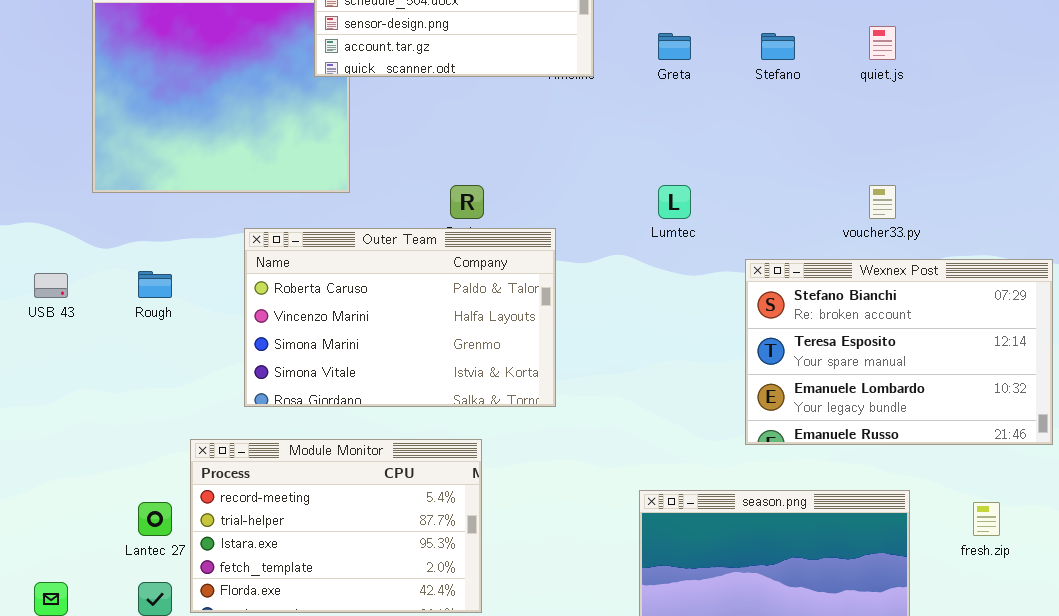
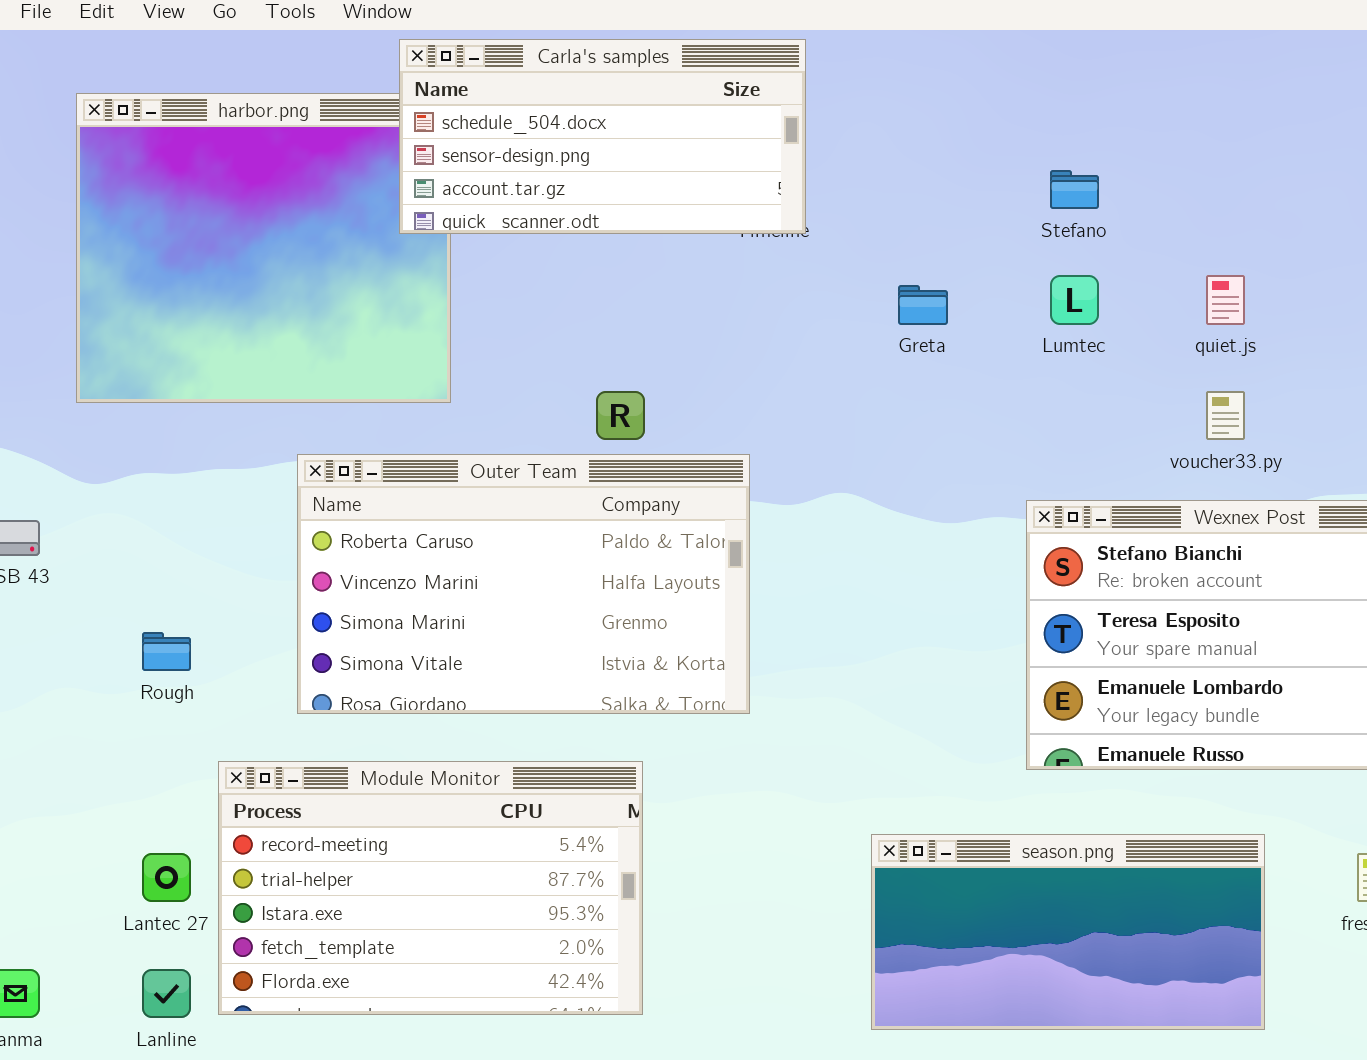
quiet.js: [869,26,896,60] -> [1206,275,1245,325], moved
Greta: [658,33,691,60] -> [898,285,948,325], moved
Lumtec: [658,185,691,219] -> [1050,275,1099,325], moved
Rough: [138,271,172,298] -> [142,632,191,671], moved

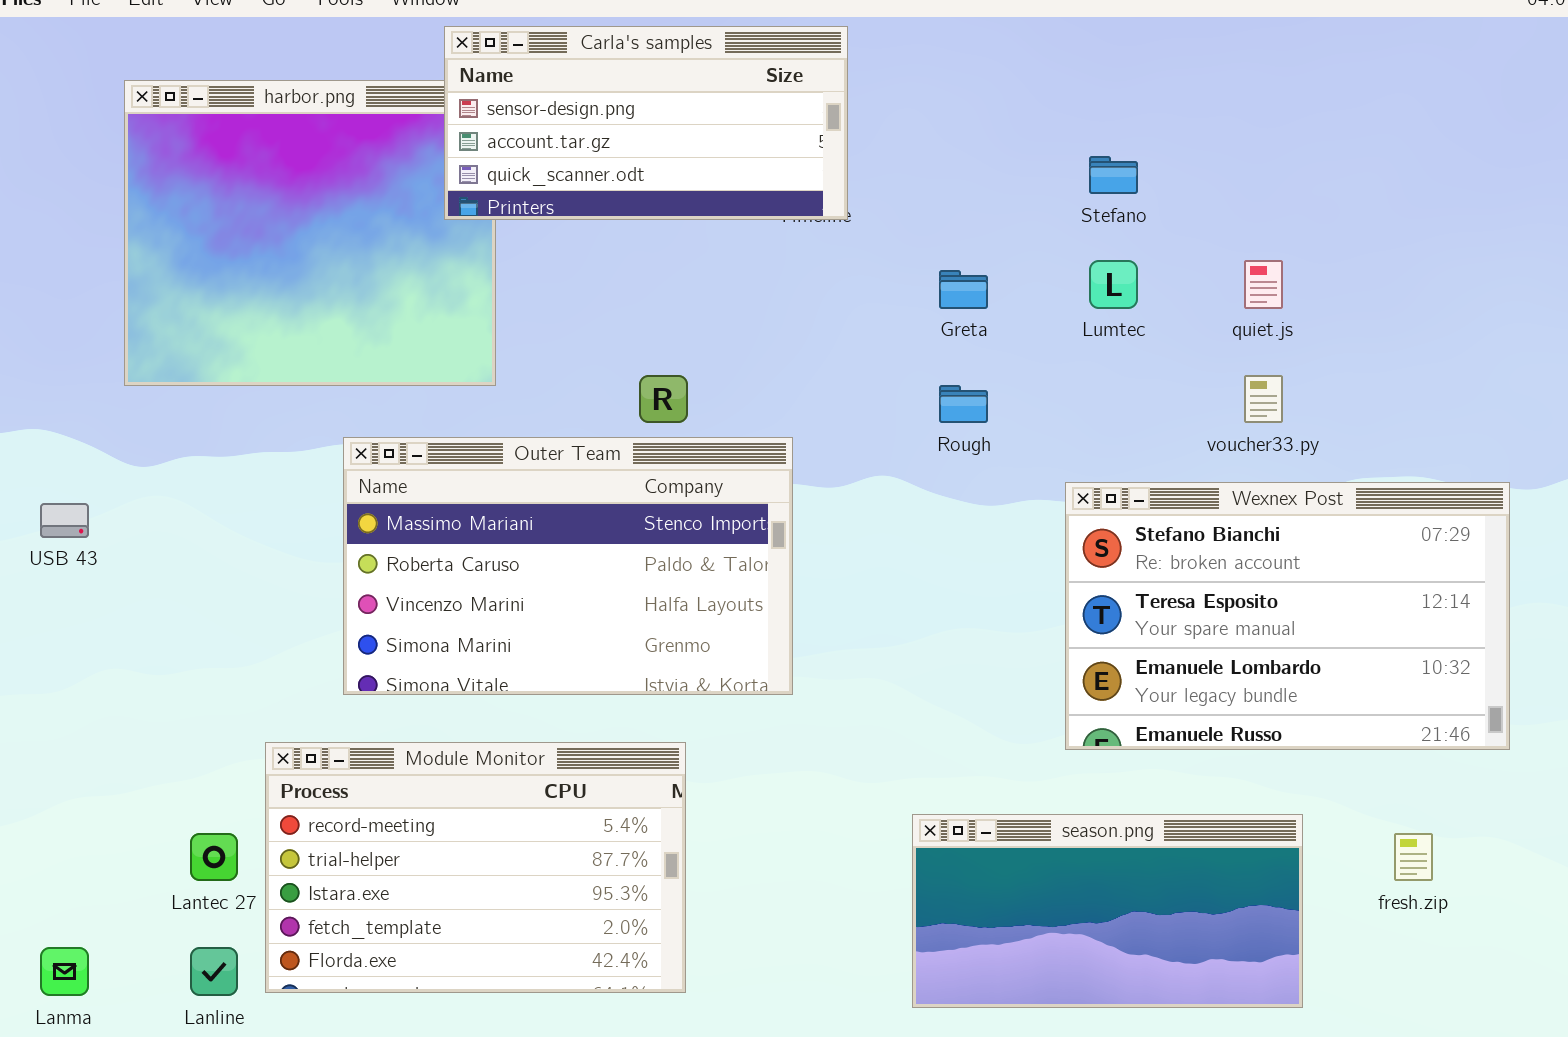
Carla's samples: [399,39,806,234] -> [444,26,848,220], scrolled down 1 row
Outer Team: [297,454,750,714] -> [343,437,793,695], scrolled up 1 row
Rough: [142,632,191,671] -> [939,385,988,423], moved

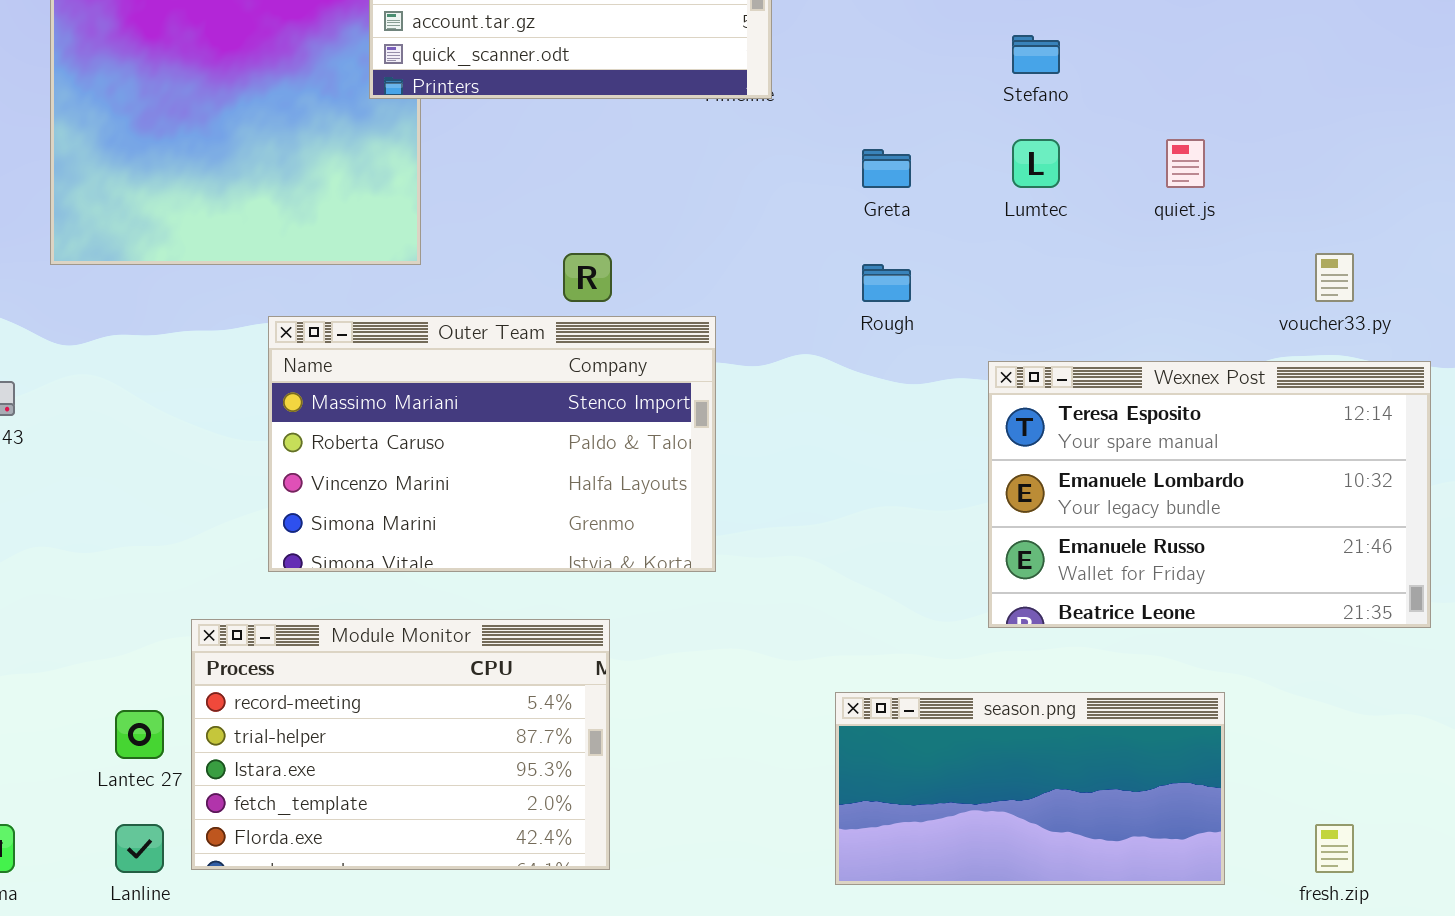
voucher33.py: [1244,375,1283,423] -> [1315,253,1354,302], moved
Wexnex Post: [1065,482,1510,750] -> [988,361,1431,628], scrolled down 1 row
fresh.zip: [1394,833,1433,881] -> [1315,824,1354,873], moved

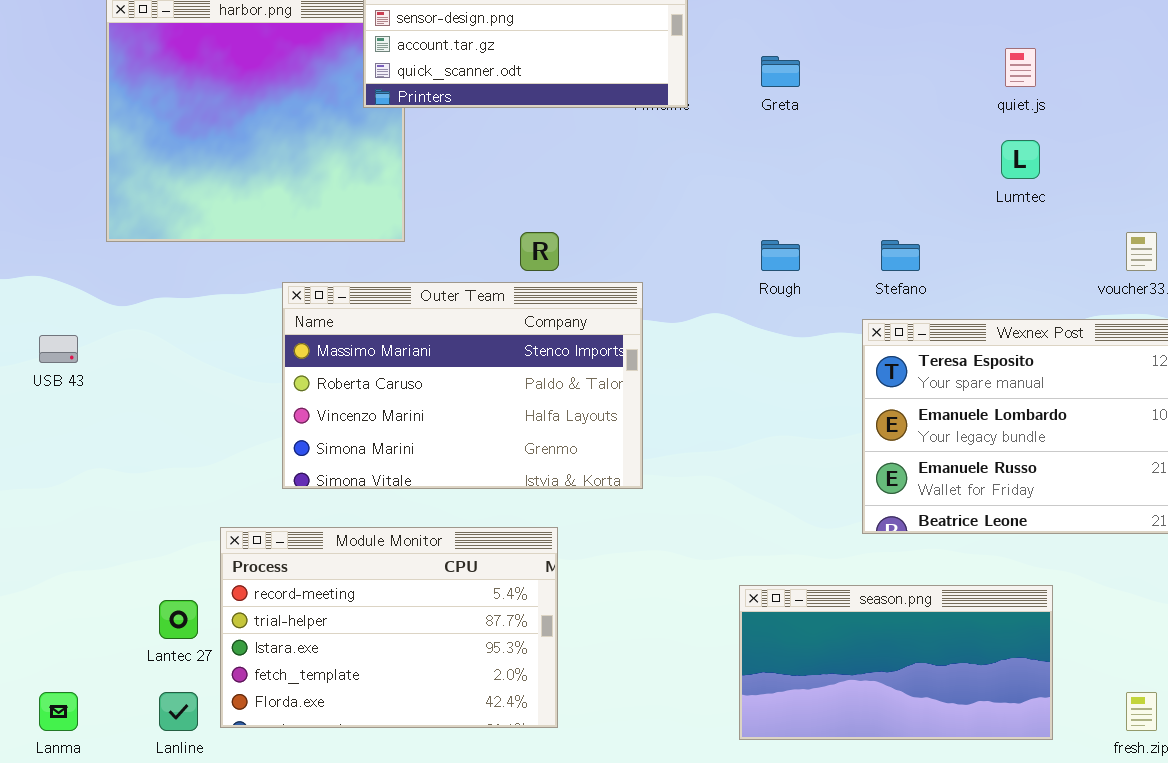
Stefano: [1012,35,1060,74] -> [881,240,920,271], moved
Lumtec: [1012,139,1060,188] -> [1001,140,1040,179], moved
quiet.js: [1166,139,1205,188] -> [1005,48,1036,87], moved
Greta: [862,149,911,188] -> [761,56,800,87], moved

